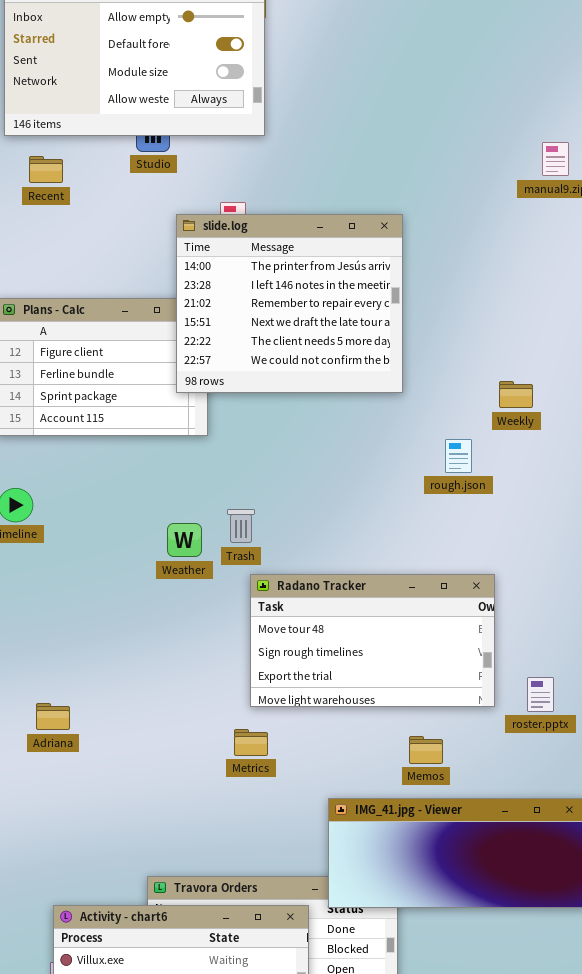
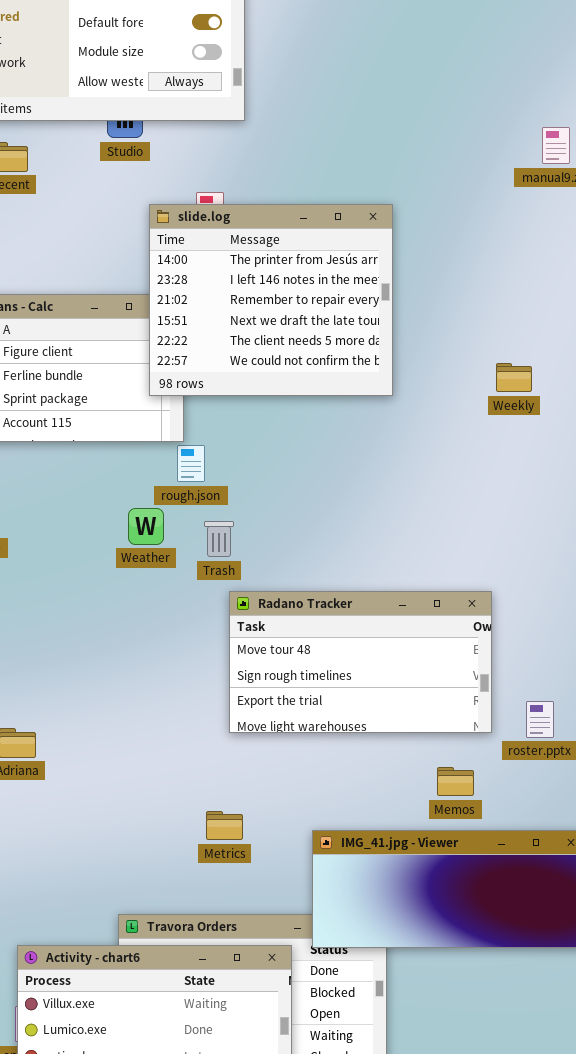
Weekly: [499,381,533,408] -> [496,363,532,392], moved
rough.json: [445,439,472,473] -> [177,445,205,482], moved
Weather: [167,523,202,557] -> [128,508,164,545], moved
Metrics: [234,729,268,756] -> [206,811,243,840], moved
Memos: [409,736,443,764] -> [437,767,474,796], moved

